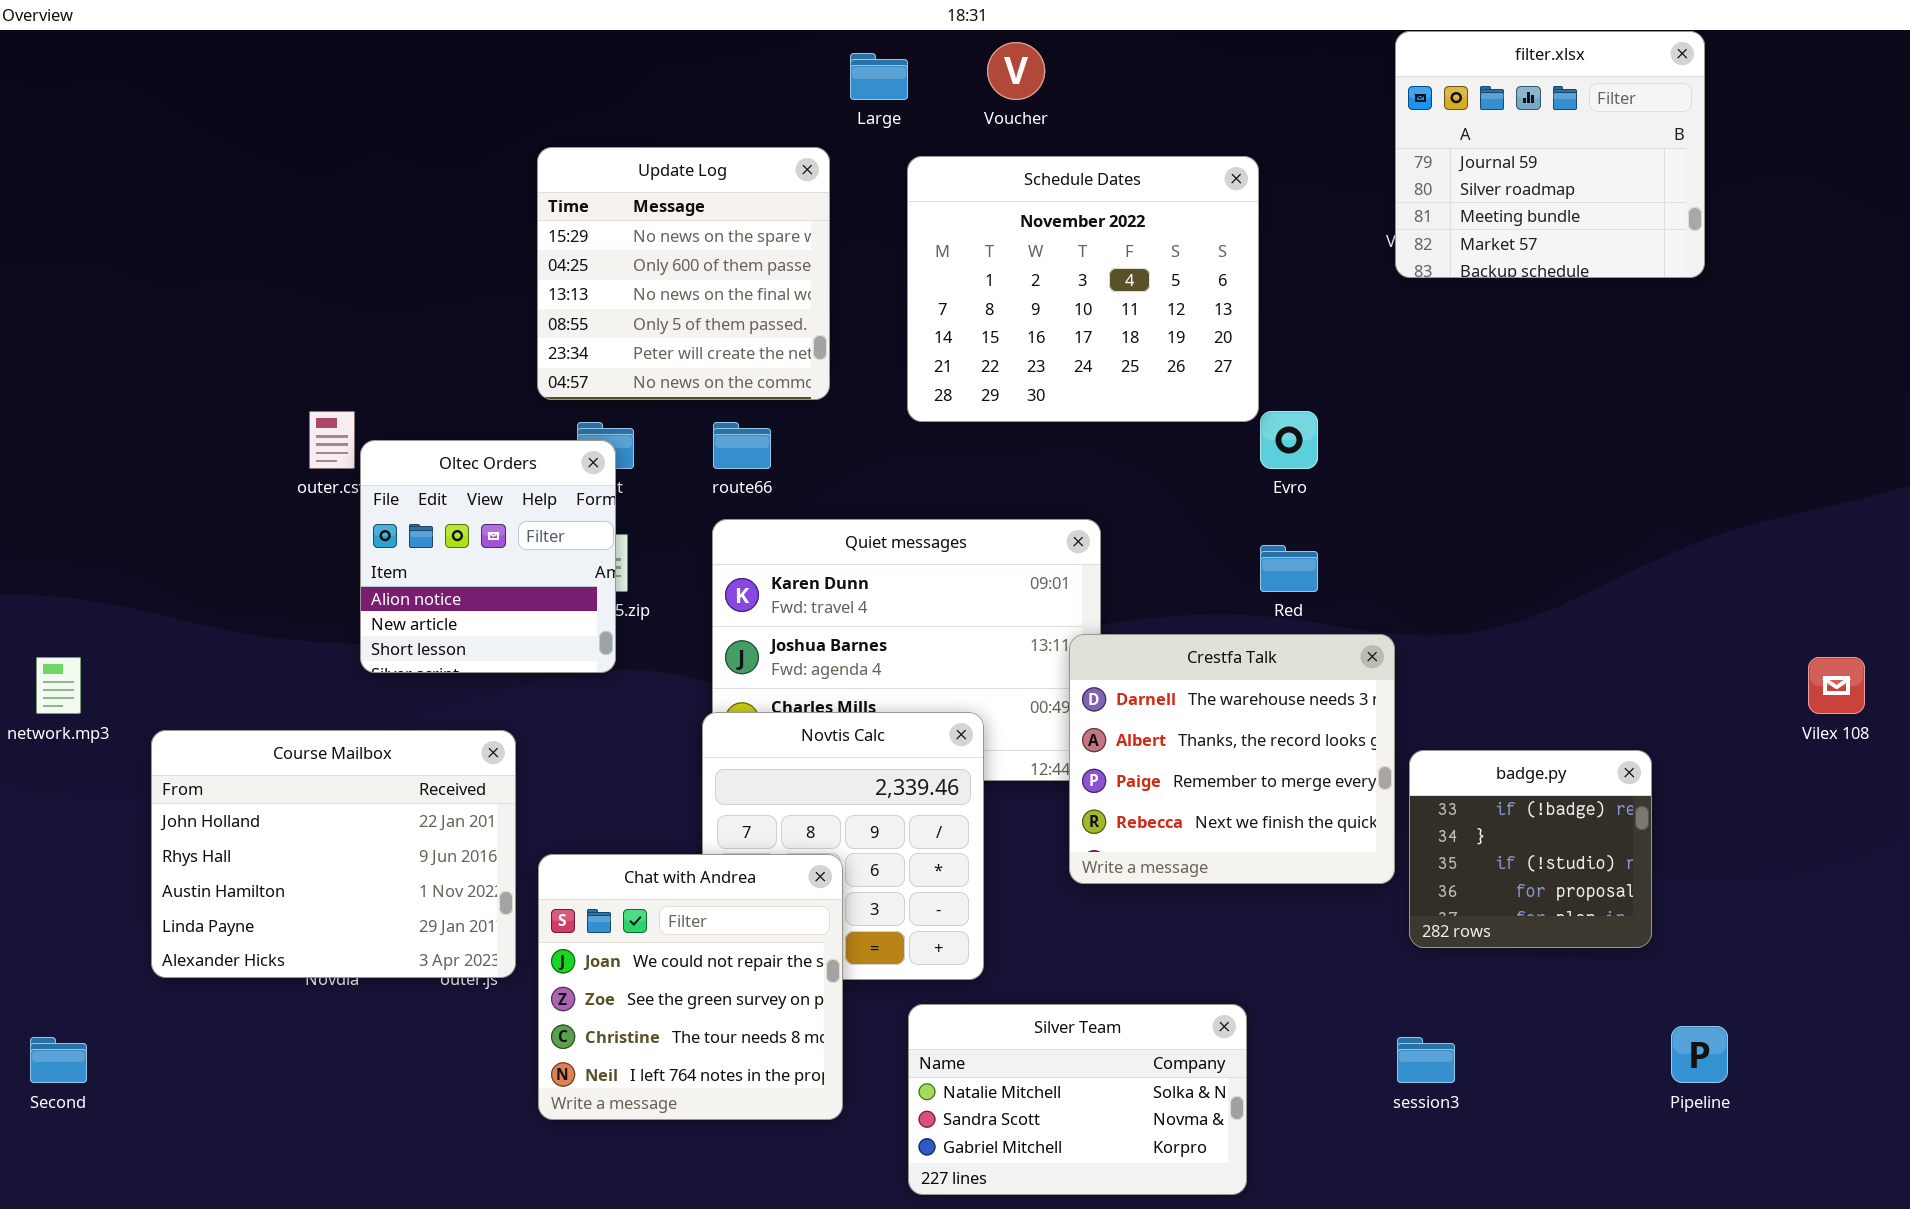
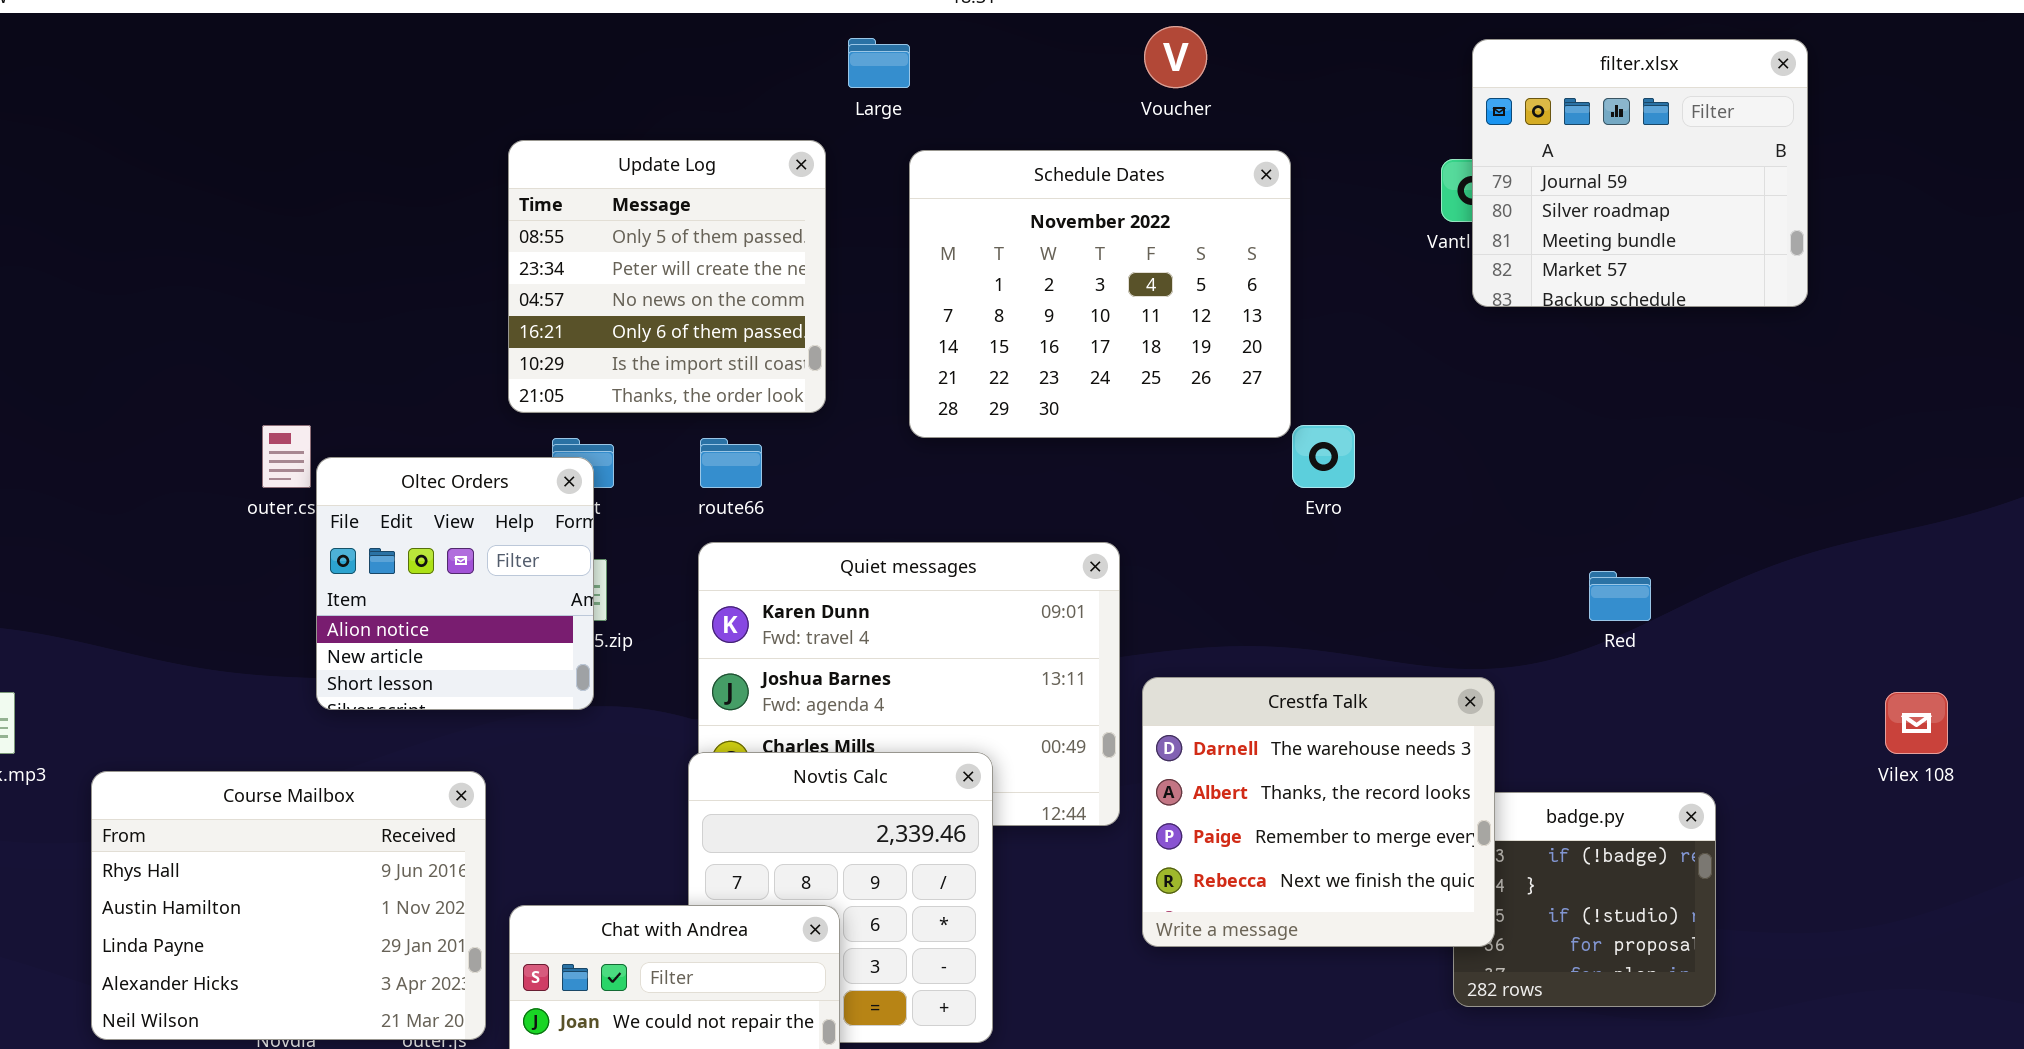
filter.xlsx: [1395,31,1705,278] -> [1472,39,1808,307], moved
Voucher: [987,42,1045,100] -> [1144,26,1207,88], moved
Update Log: [537,147,830,400] -> [508,140,826,413], scrolled down 3 rows
Red: [1260,545,1318,592] -> [1589,571,1651,621], moved
Crestfa Talk: [1069,634,1395,884] -> [1142,677,1495,947], moved
Course Mailbox: [151,730,516,978] -> [91,771,486,1040], scrolled down 1 row

